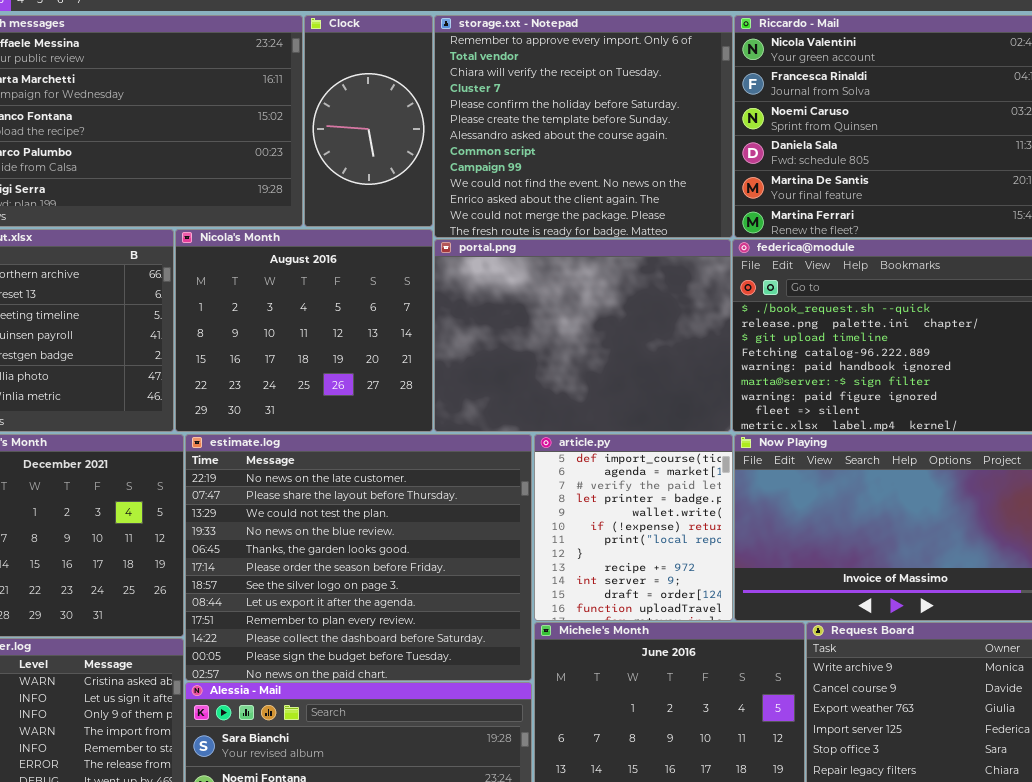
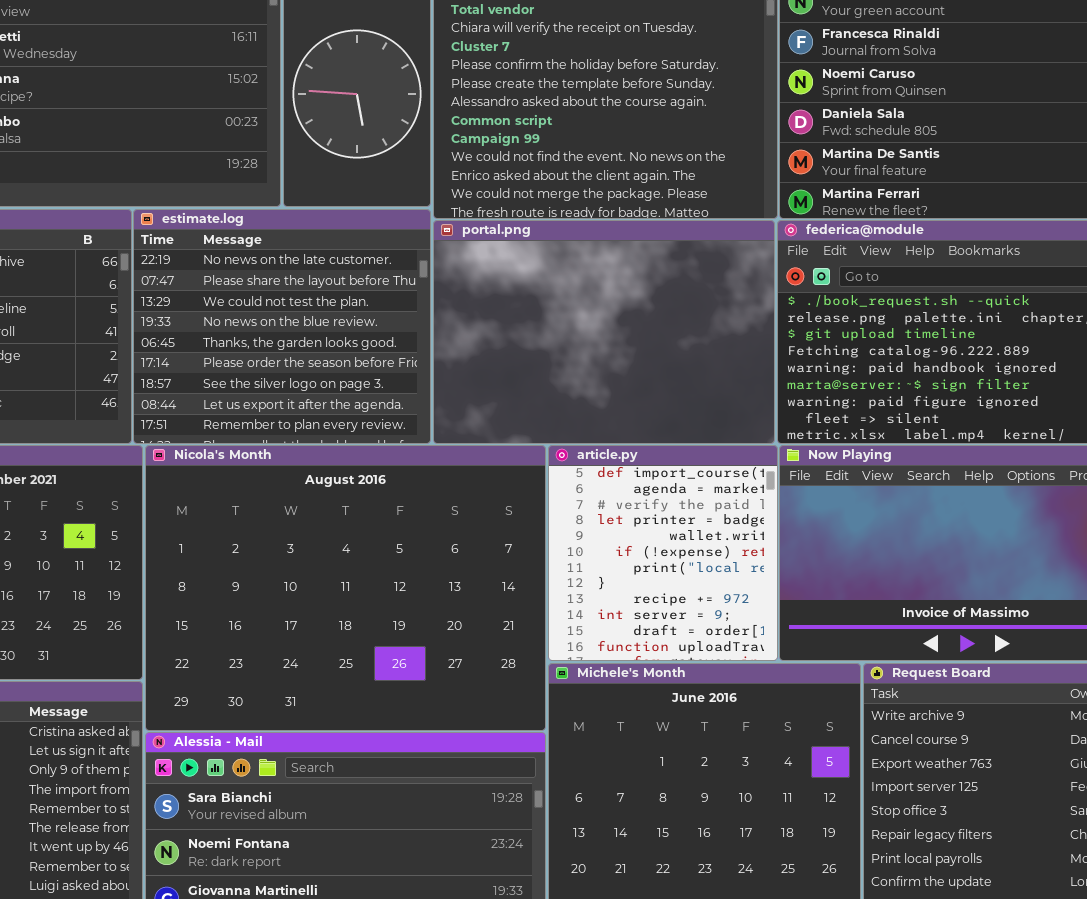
Nicola's Month: [175,229,433,432] -> [145,445,546,731], moved, resized
estimate.log: [185,434,532,681] -> [133,209,431,444], moved, resized

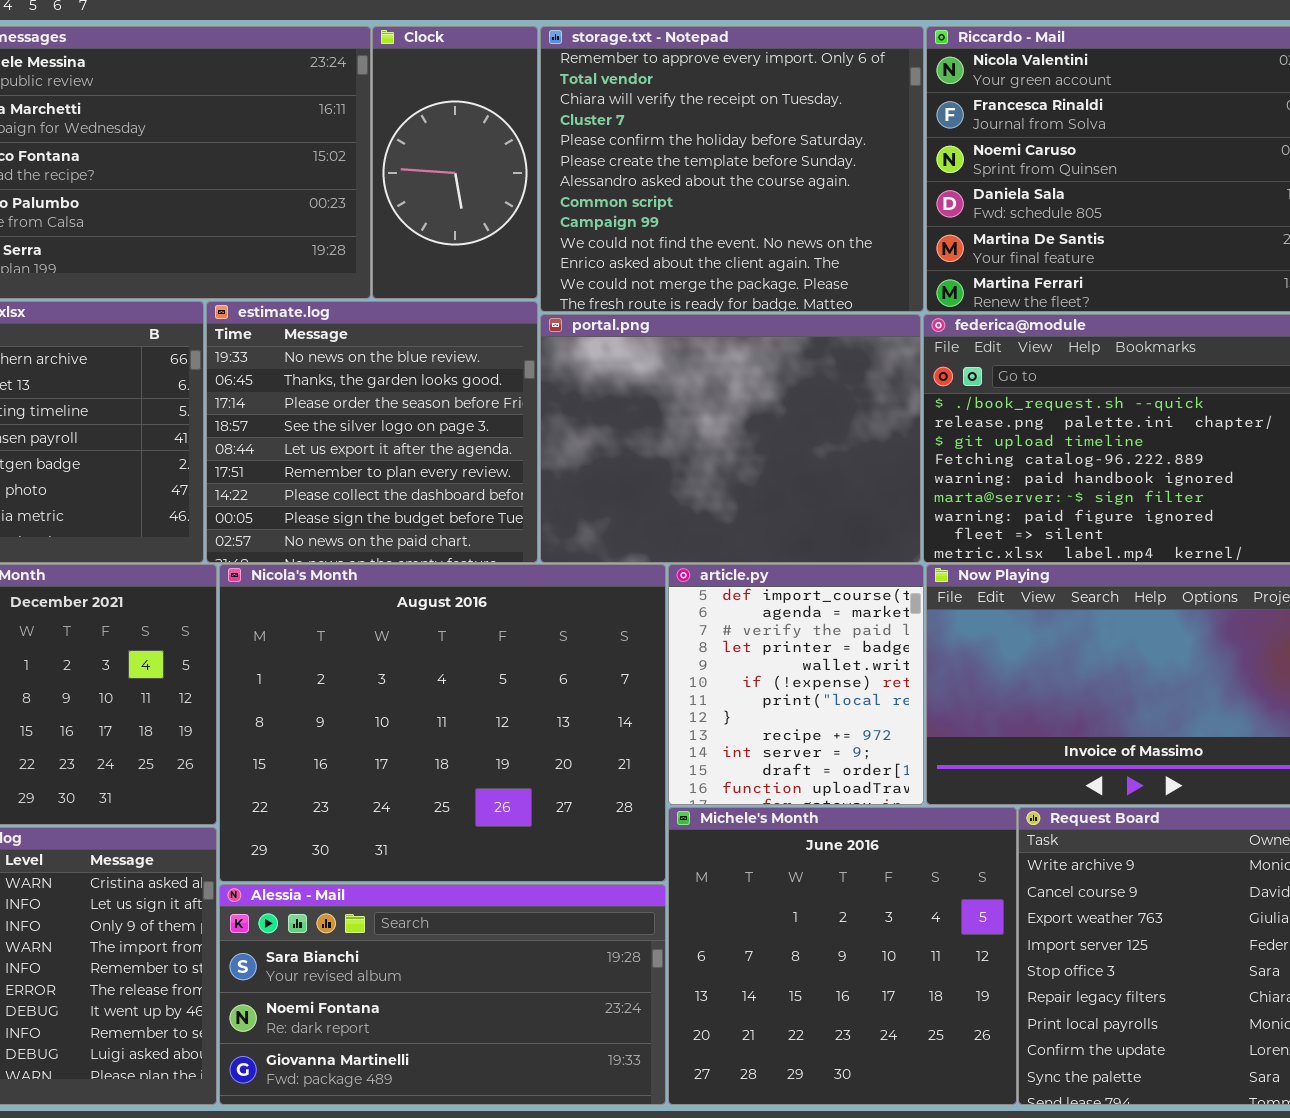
estimate.log: [133,209,431,444] -> [206,301,538,563], scrolled down 3 rows

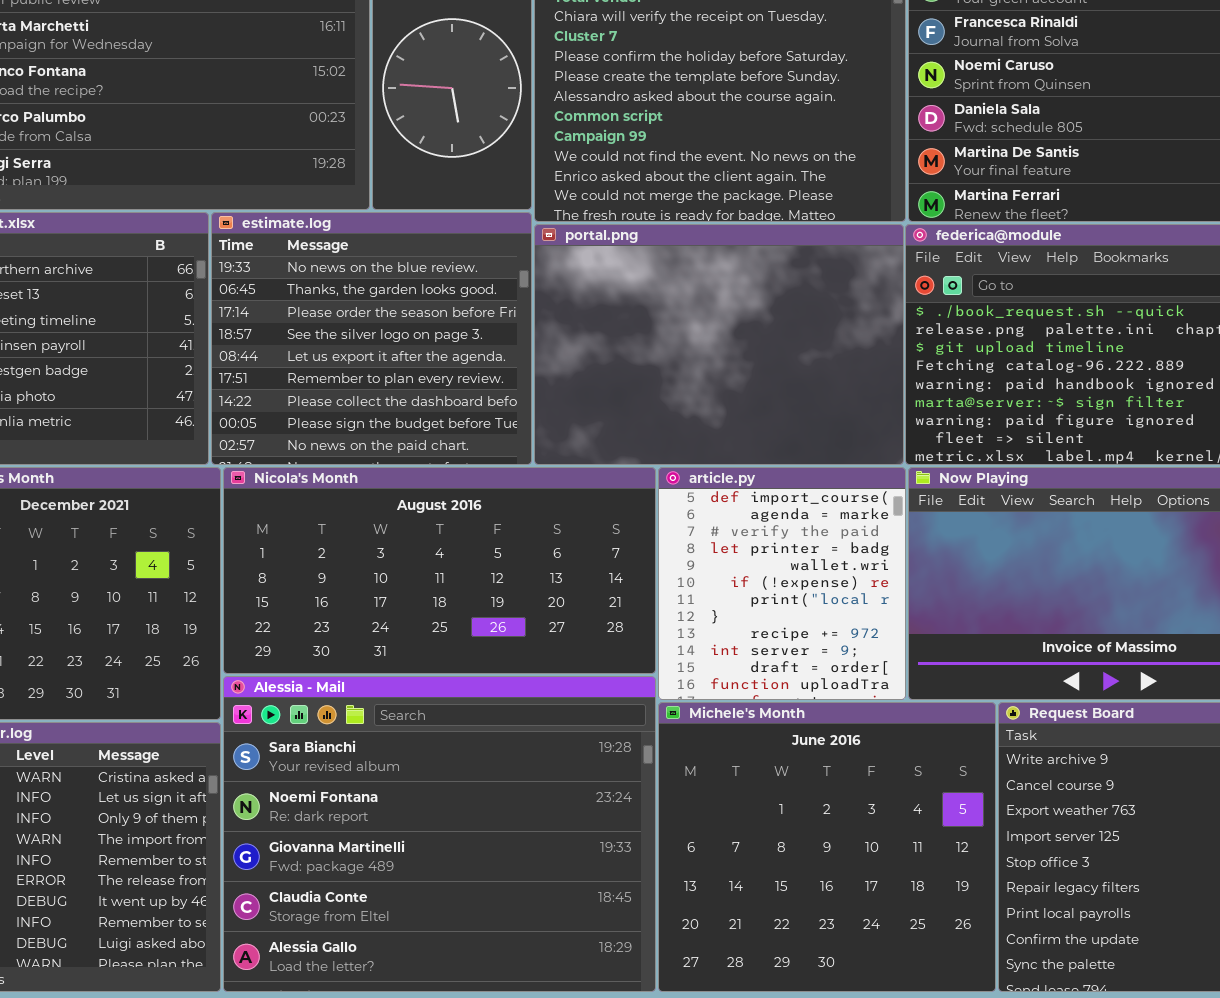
Nicola's Month: [219,564,666,882] -> [223,467,656,674], resized
Alessia - Mail: [219,884,666,1105] -> [223,676,656,992], resized

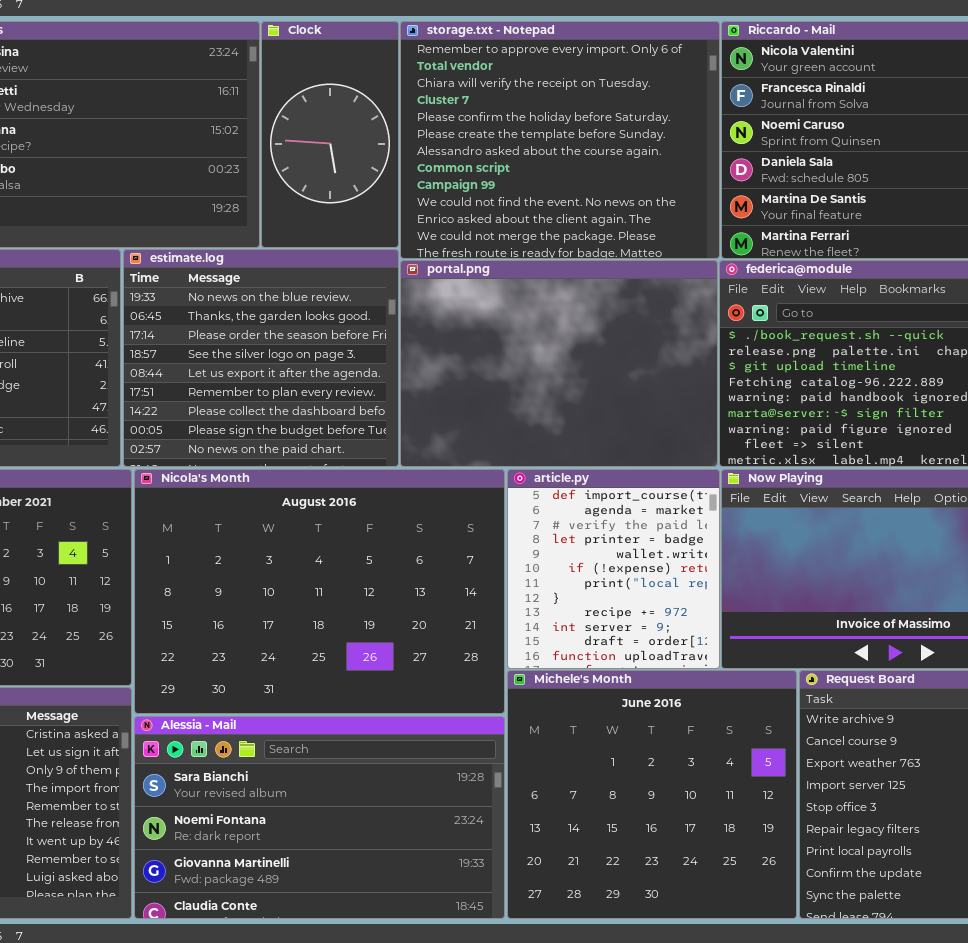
Nicola's Month: [223,467,656,674] -> [134,469,505,714], resized
Alessia - Mail: [223,676,656,992] -> [134,716,505,919], resized

